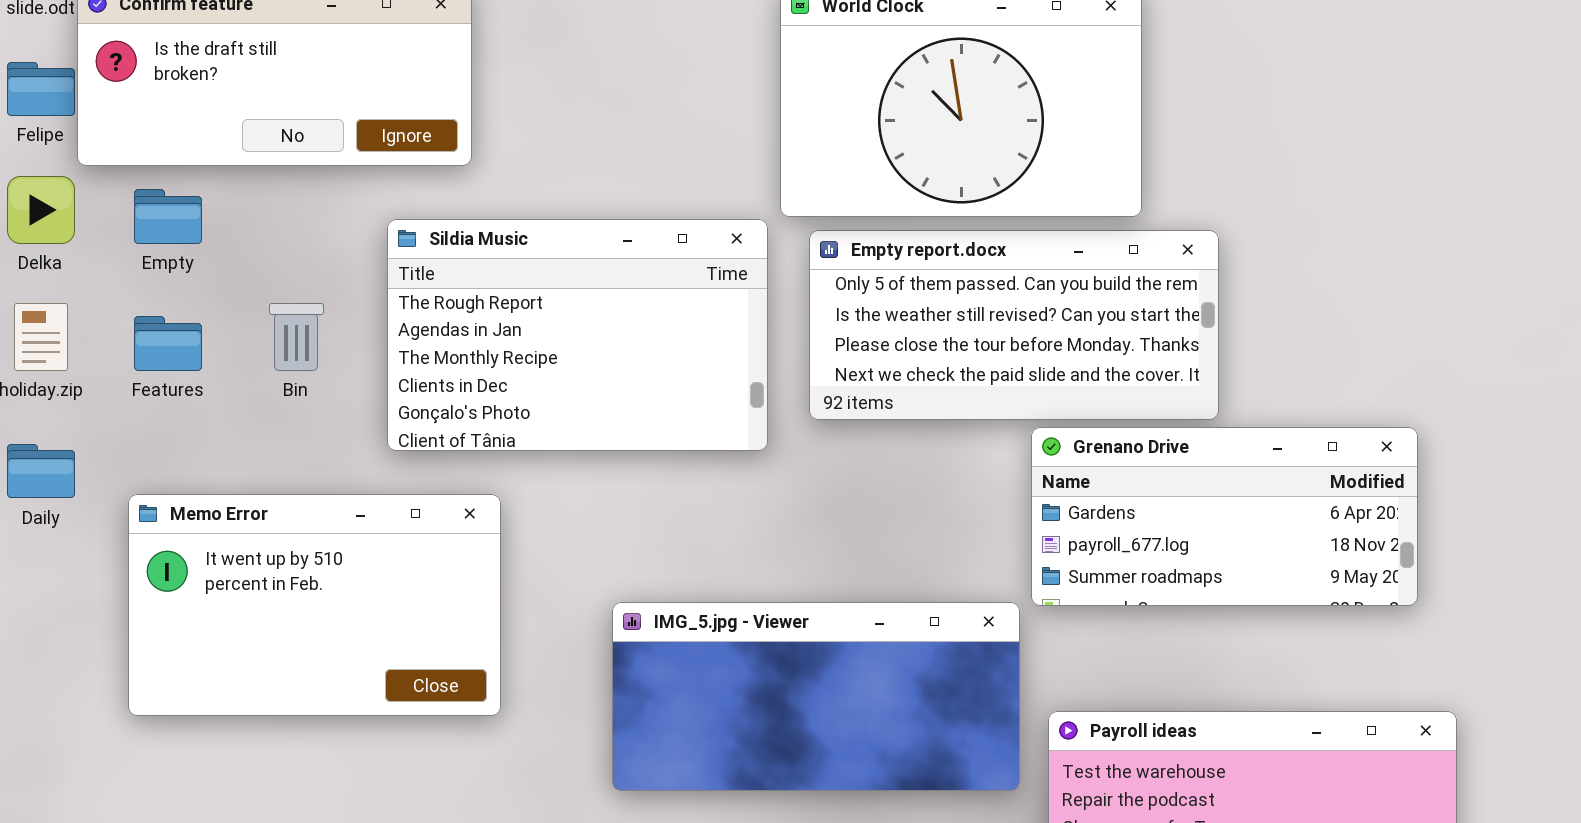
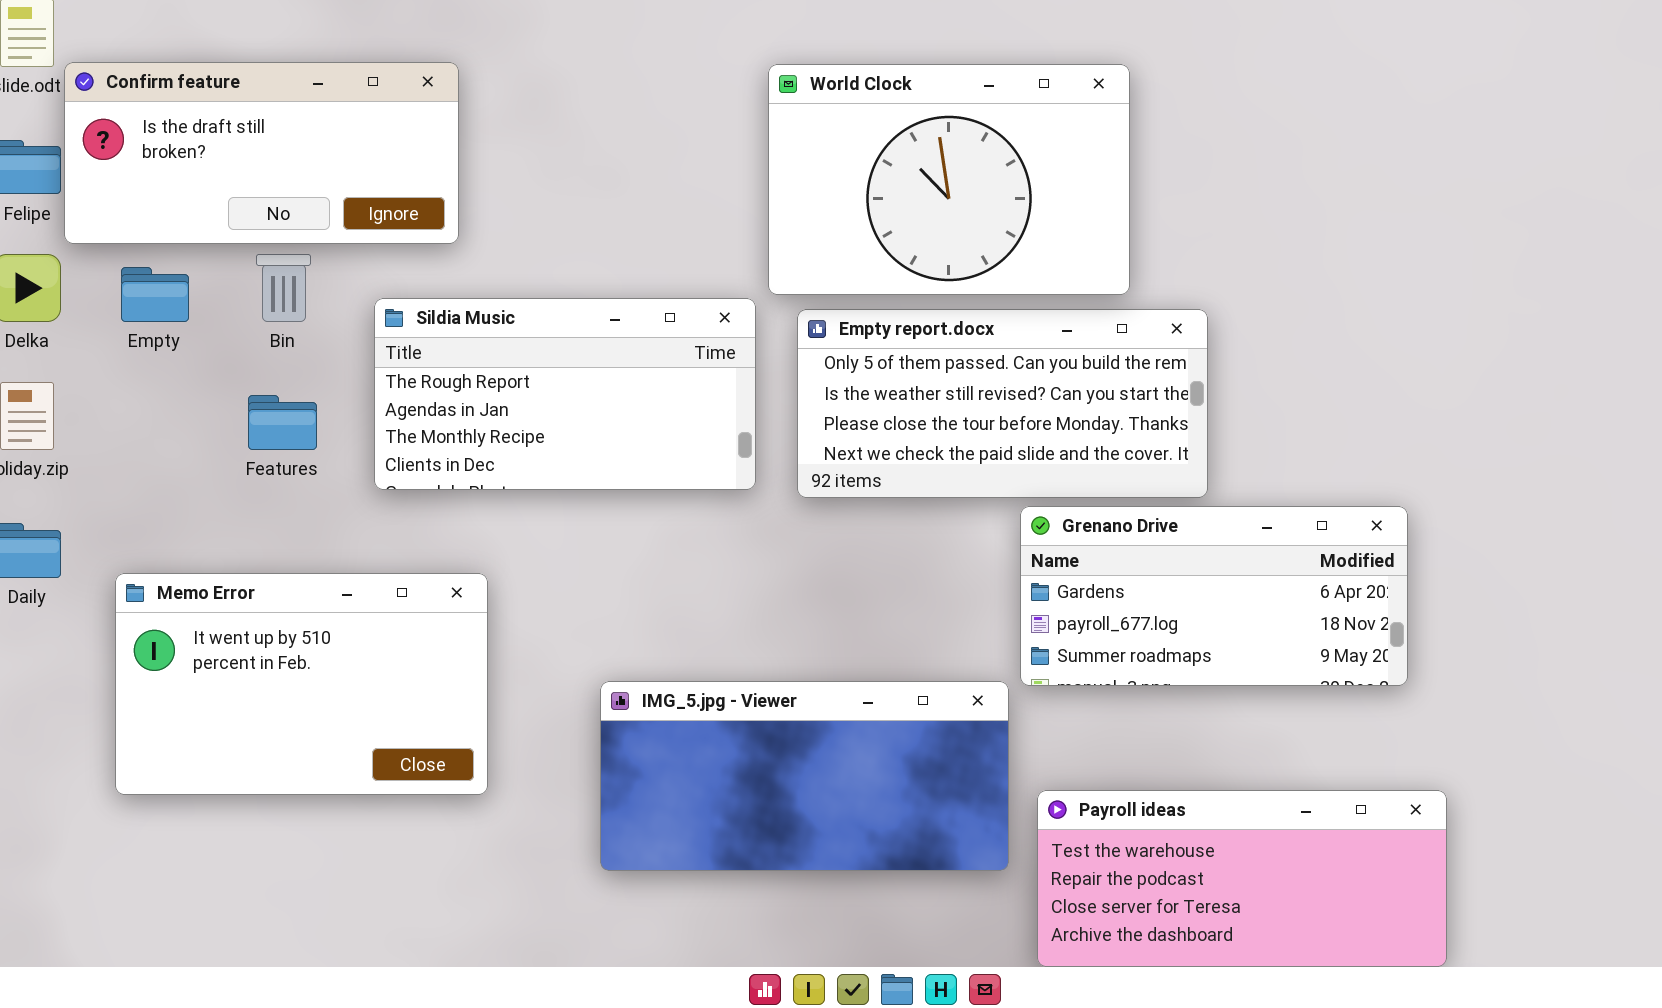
Sildia Music: [387,219,768,451] -> [374,298,756,490], resized
Bin: [269,303,324,371] -> [256,254,311,322], moved
Features: [134,316,202,371] -> [248,395,317,450], moved

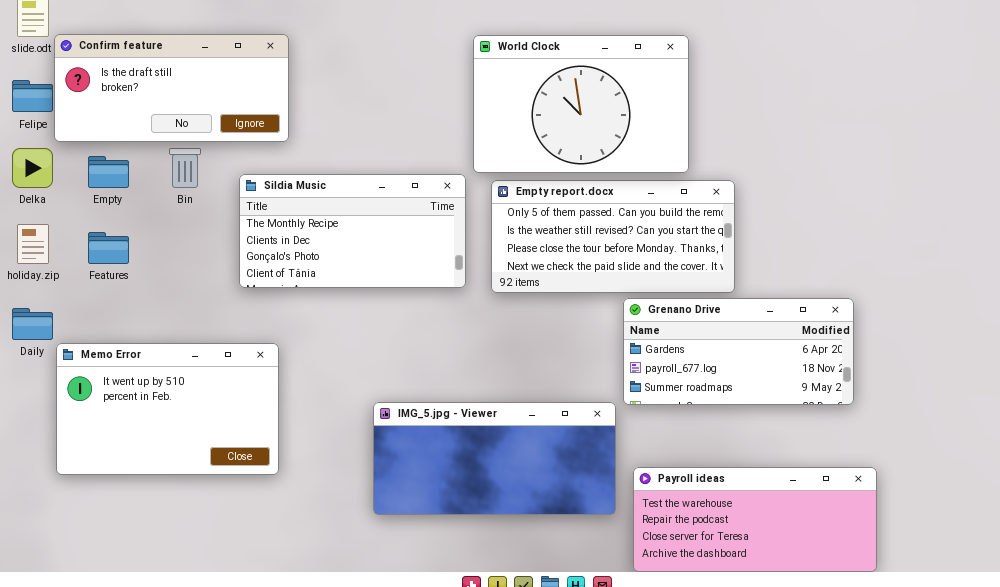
Sildia Music: [374,298,756,490] -> [239,174,466,288], scrolled down 2 rows
Features: [248,395,317,450] -> [88,232,129,264], moved
Memo Error: [115,573,488,795] -> [56,343,279,475], moved

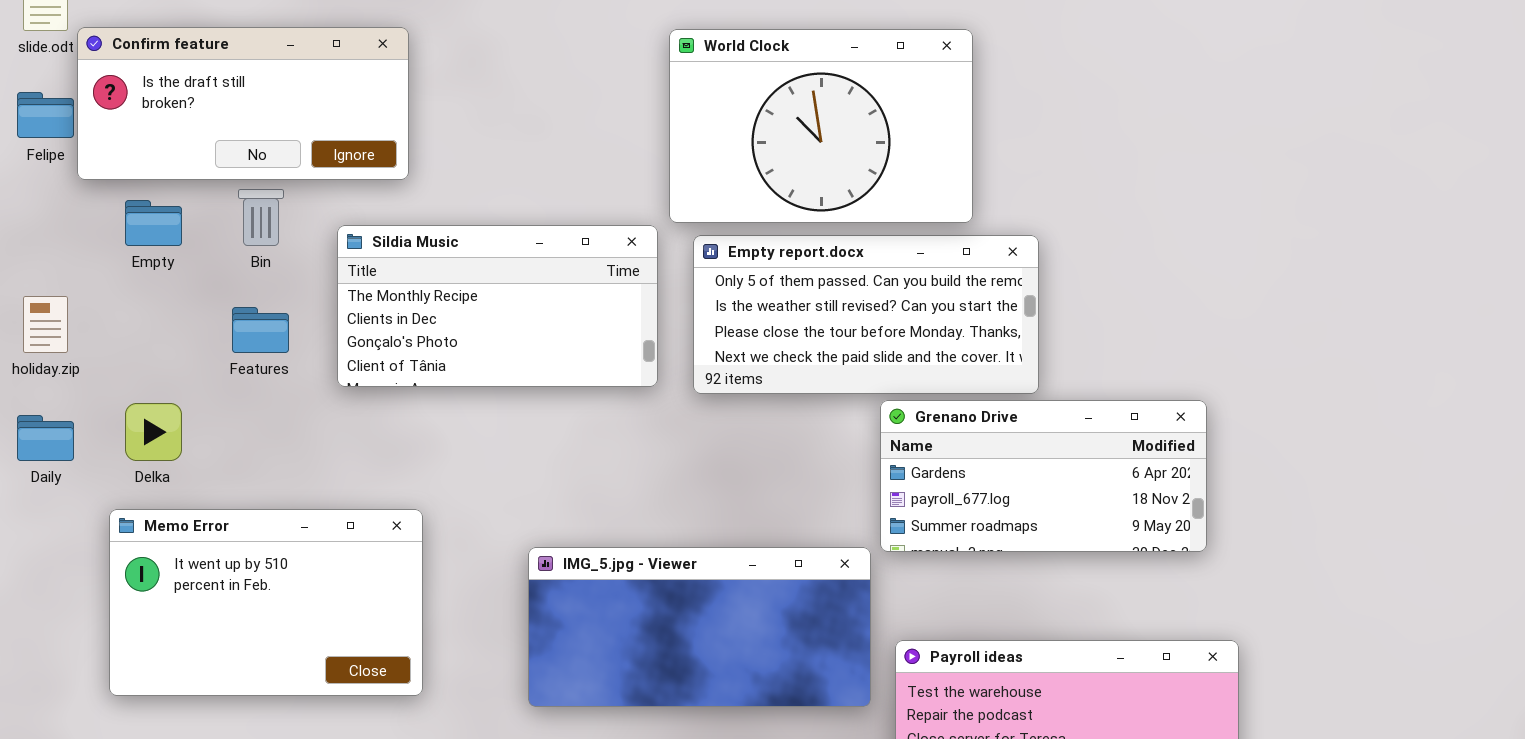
Delka: [12,148,53,188] -> [125,403,182,461], moved
Features: [88,232,129,264] -> [232,307,289,353], moved
Memo Error: [56,343,279,475] -> [109,509,423,696], moved

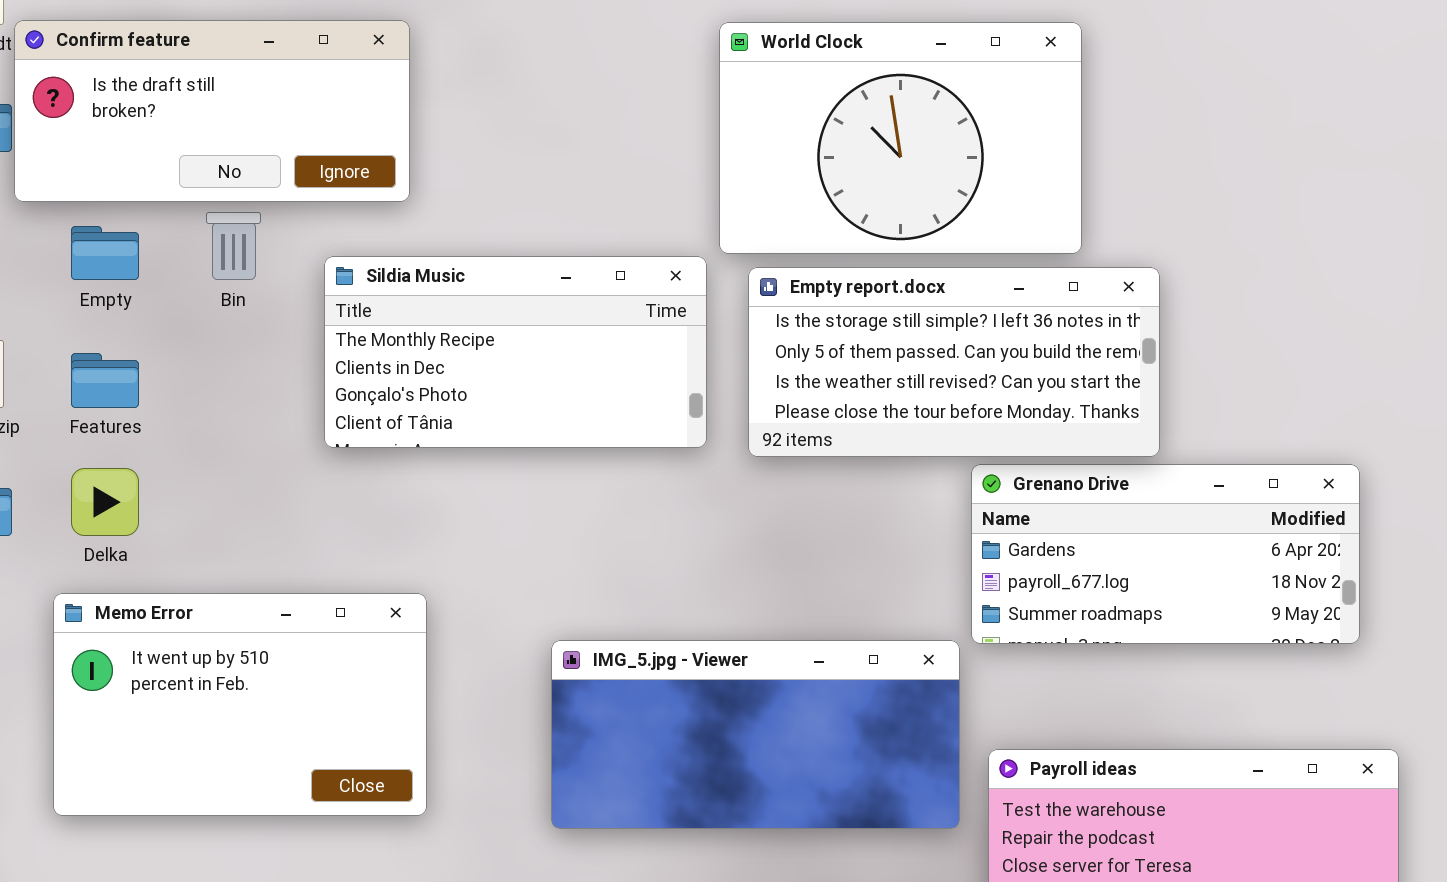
Empty report.docx: [693,235,1039,394] -> [748,267,1160,457], scrolled up 1 row
Features: [232,307,289,353] -> [71,353,139,408], moved

